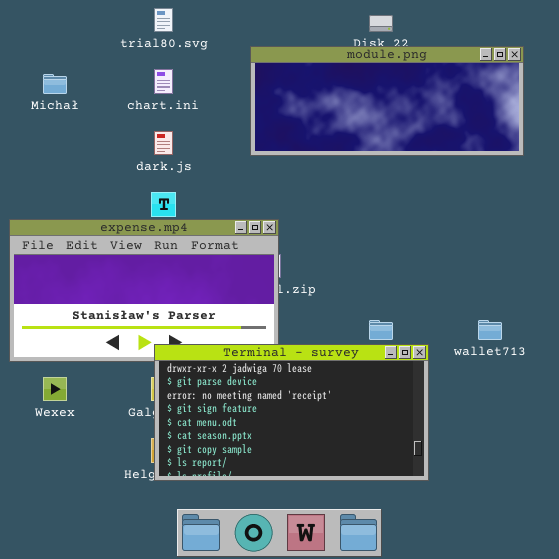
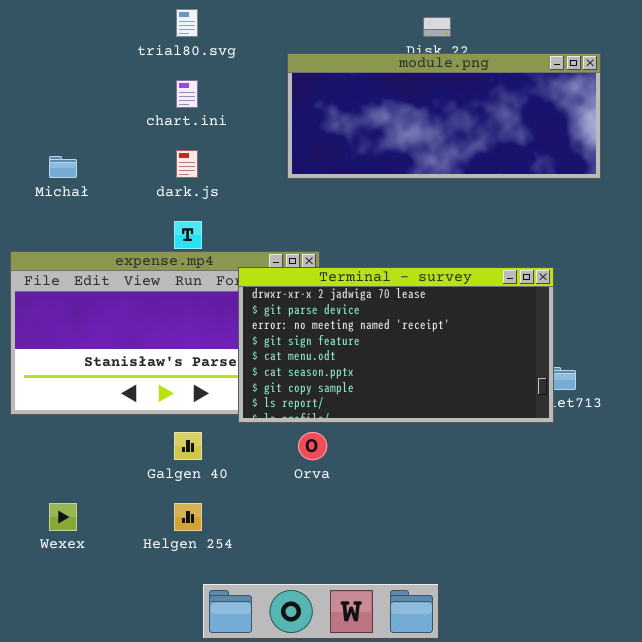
Michał: [43,74,67,94] -> [49,156,77,178], moved
Terminal - survey: [154,344,429,481] -> [238,267,554,423], moved
Wexex: [43,377,67,401] -> [49,503,77,531], moved

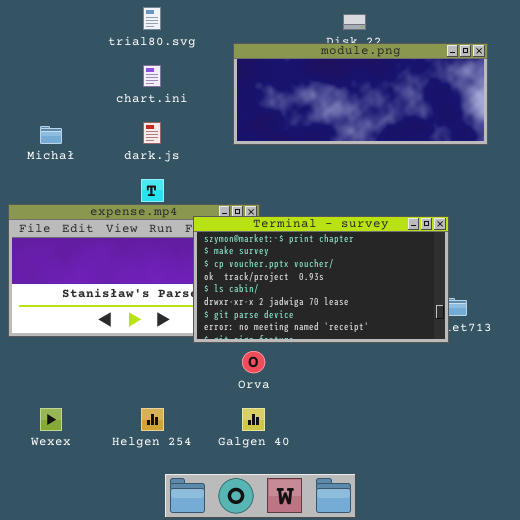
Terminal - survey: [238,267,554,423] -> [193,216,449,343], scrolled up 5 rows
Galgen 40: [174,432,202,460] -> [242,408,265,431], moved

